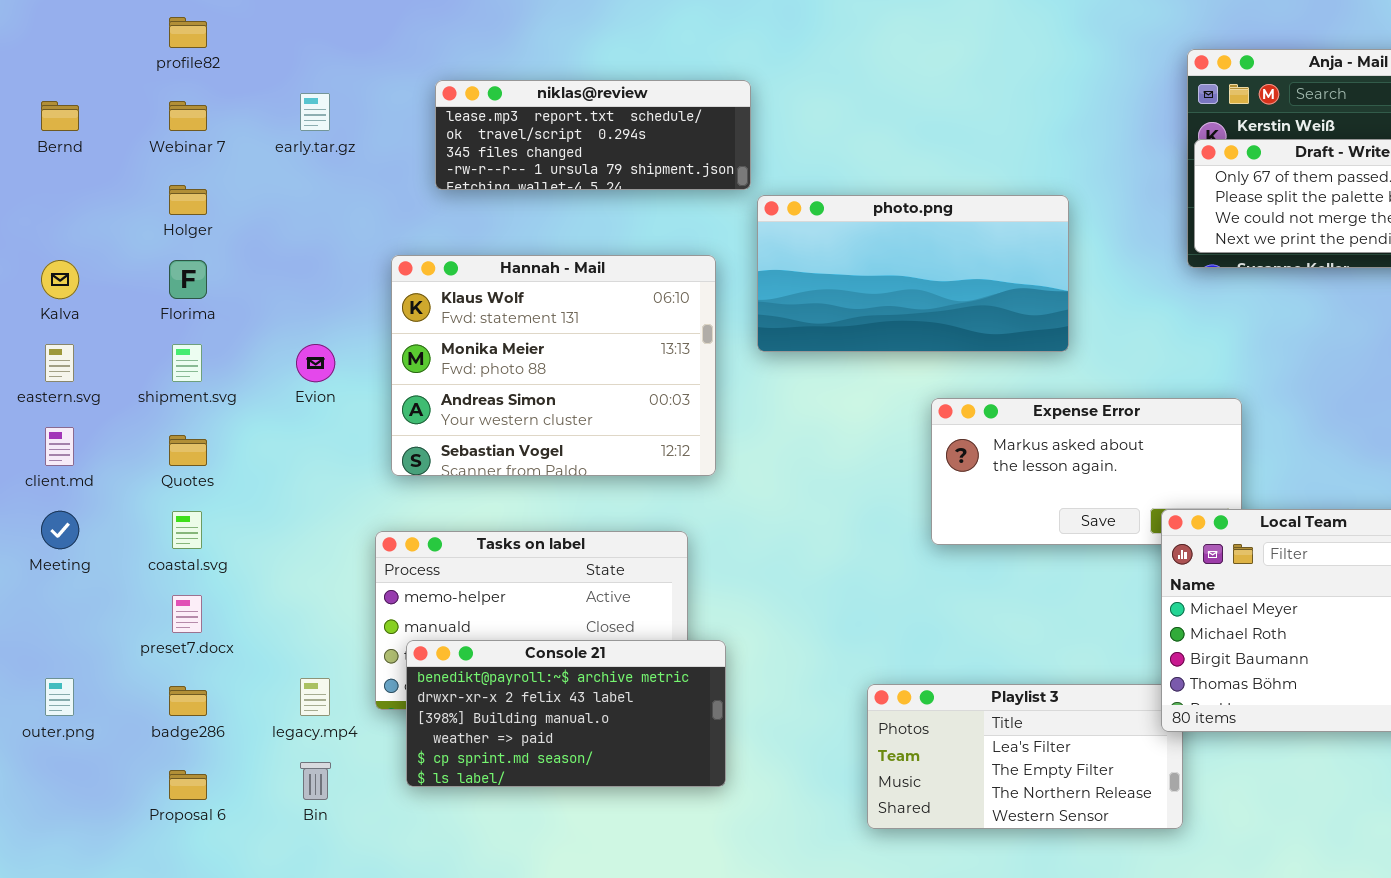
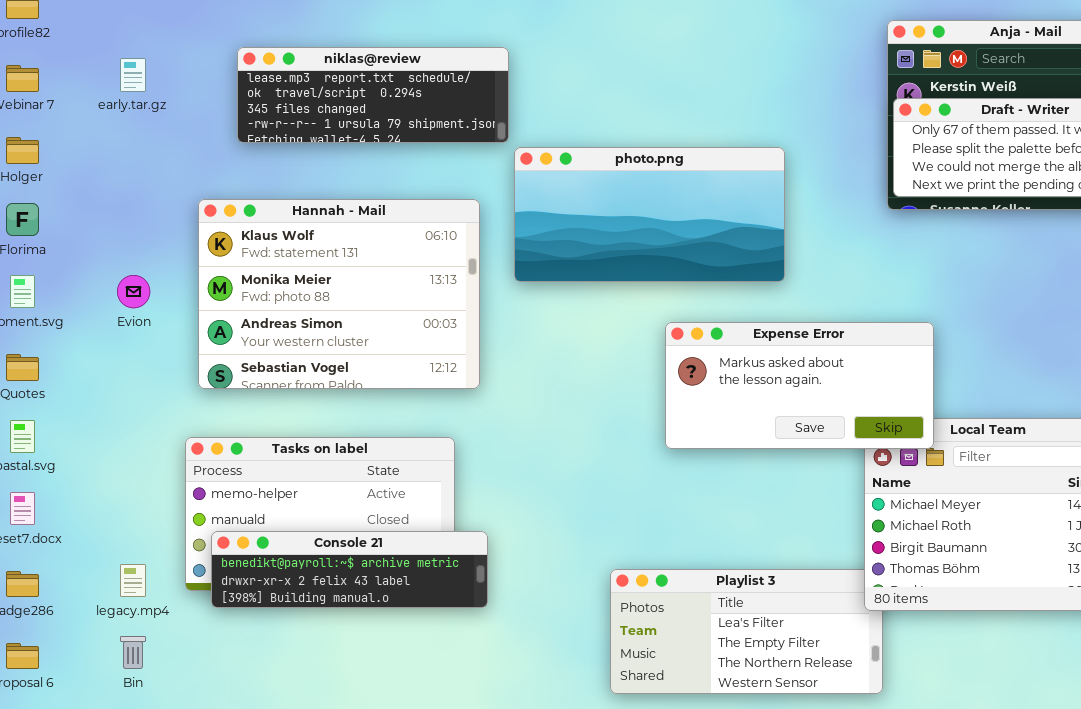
Expense Error: [931,398,1242,545] -> [665,322,934,449], raised
Console 21: [406,640,726,787] -> [211,531,488,608], resized

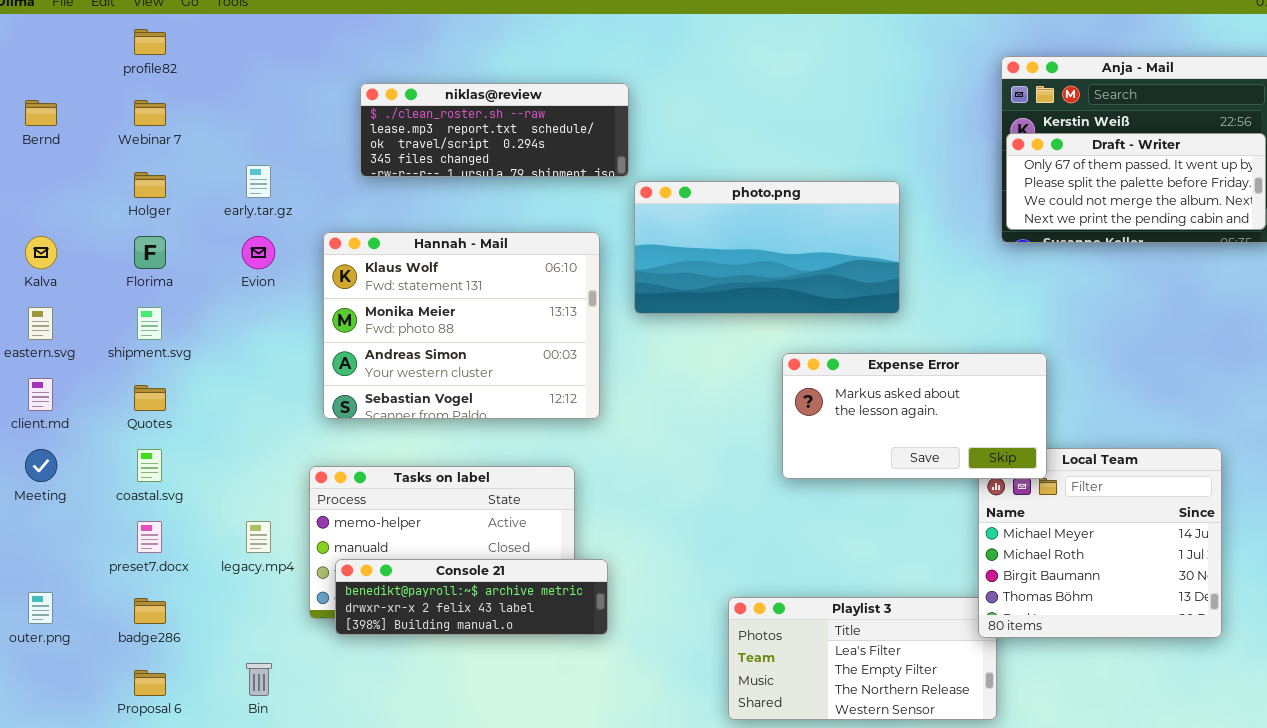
niklas@review: [237,47,509,143] -> [360,83,629,177], scrolled up 1 row
early.tar.gz: [120,58,146,92] -> [246,165,271,198], moved
Evion: [117,275,150,308] -> [242,236,275,269], moved
legacy.mp4: [120,564,146,597] -> [246,521,271,553], moved

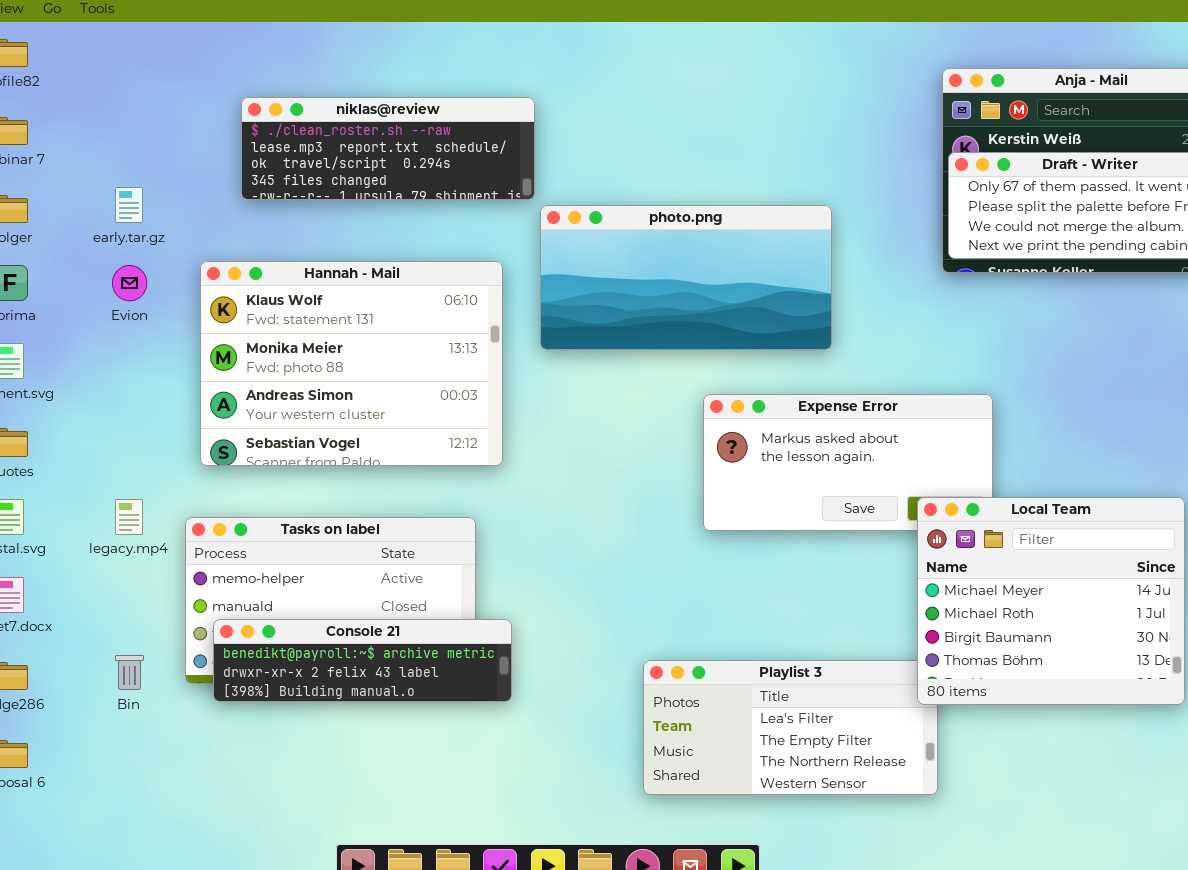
Local Team: [978,448,1222,638] -> [917,497,1185,705], raised
legacy.mp4: [246,521,271,553] -> [115,499,143,535], moved
Bin: [246,663,272,696] -> [115,655,144,690], moved

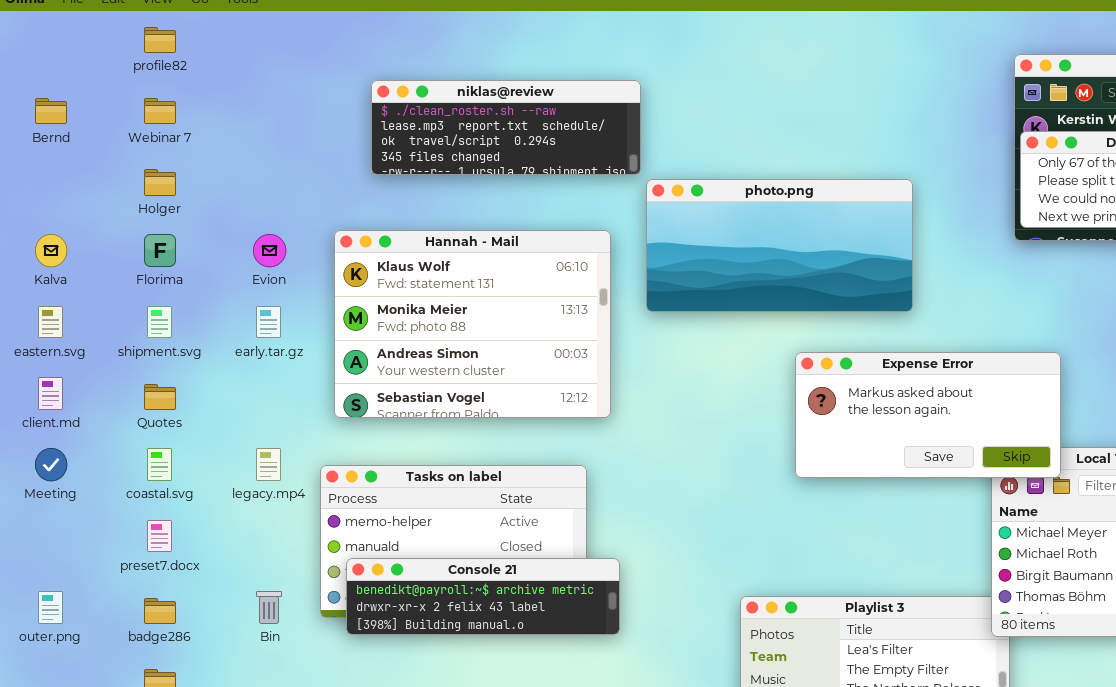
early.tar.gz: [115,187,143,223] -> [256,306,281,338], moved
Expense Error: [703,394,993,531] -> [795,352,1061,478], raised

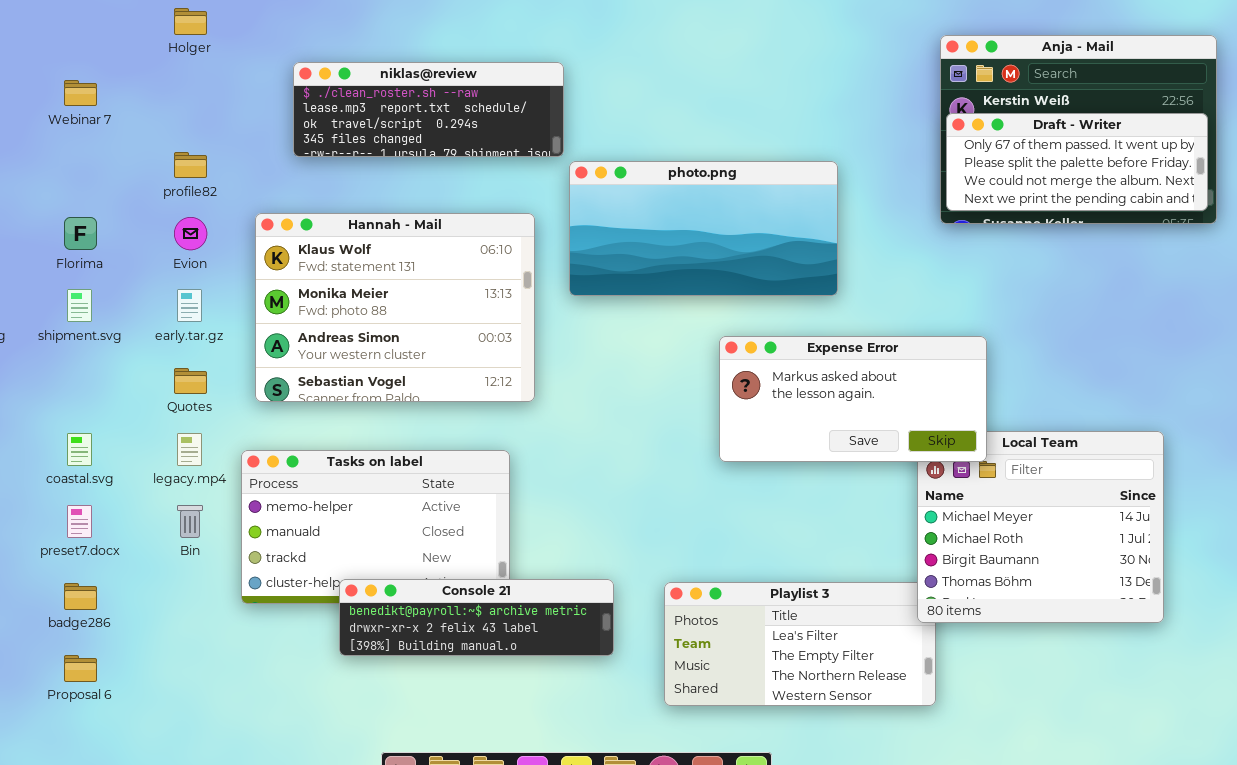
profile82: [144,27,176,53] -> [174,152,207,178], moved
Holger: [144,169,176,196] -> [174,8,207,35], moved
Quotes: [144,384,176,410] -> [174,368,207,394], moved
Console 21: [346,558,620,635] -> [339,579,614,656], moved
Bin: [256,591,282,624] -> [177,505,203,538], moved

